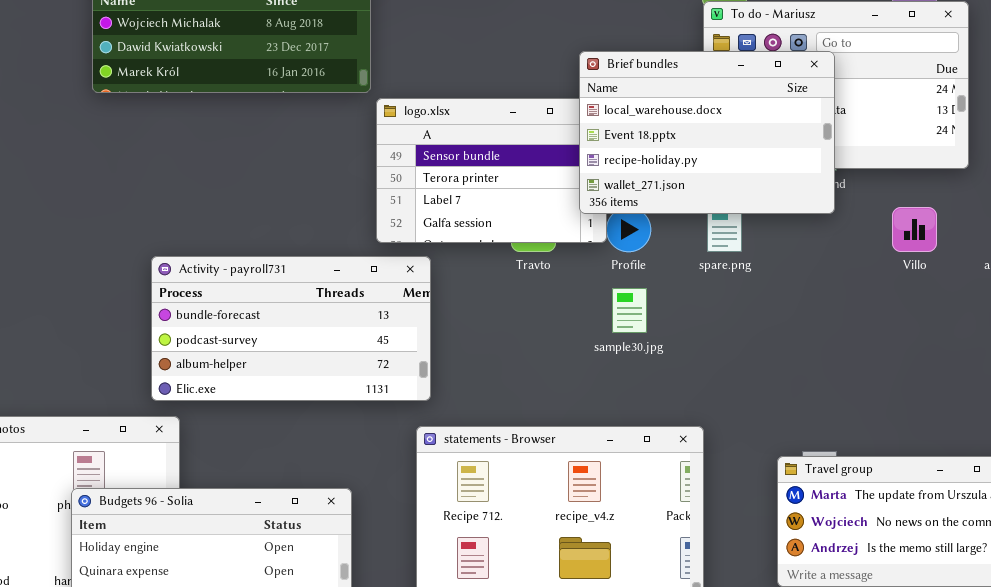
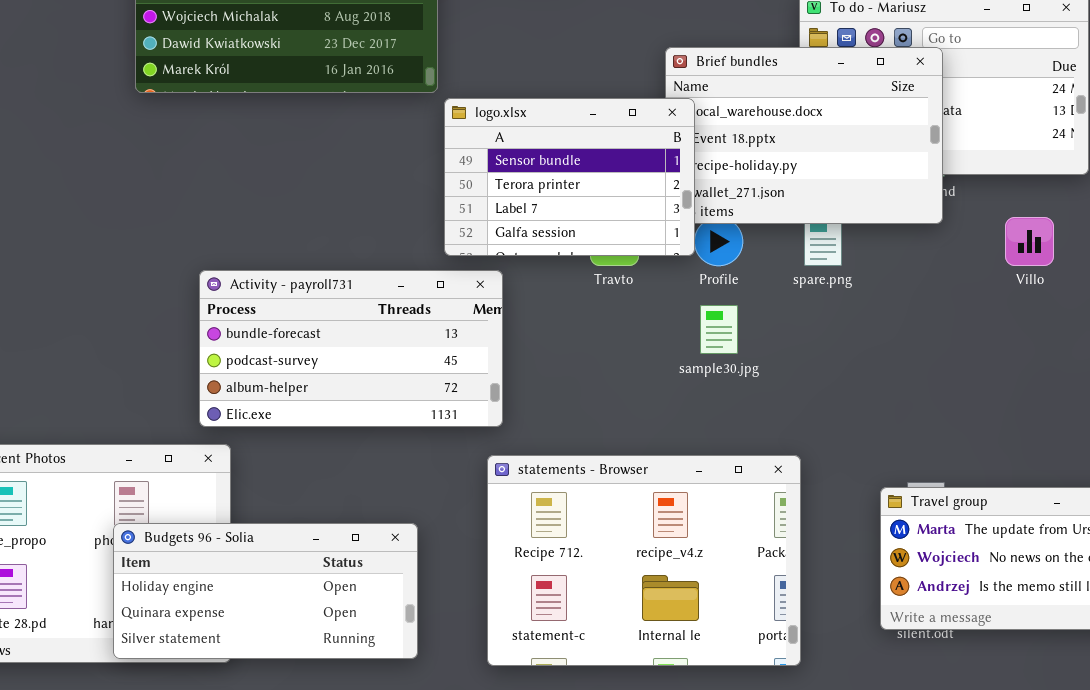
logo.xlsx: [376,98,607,243] -> [444,98,695,256], raised

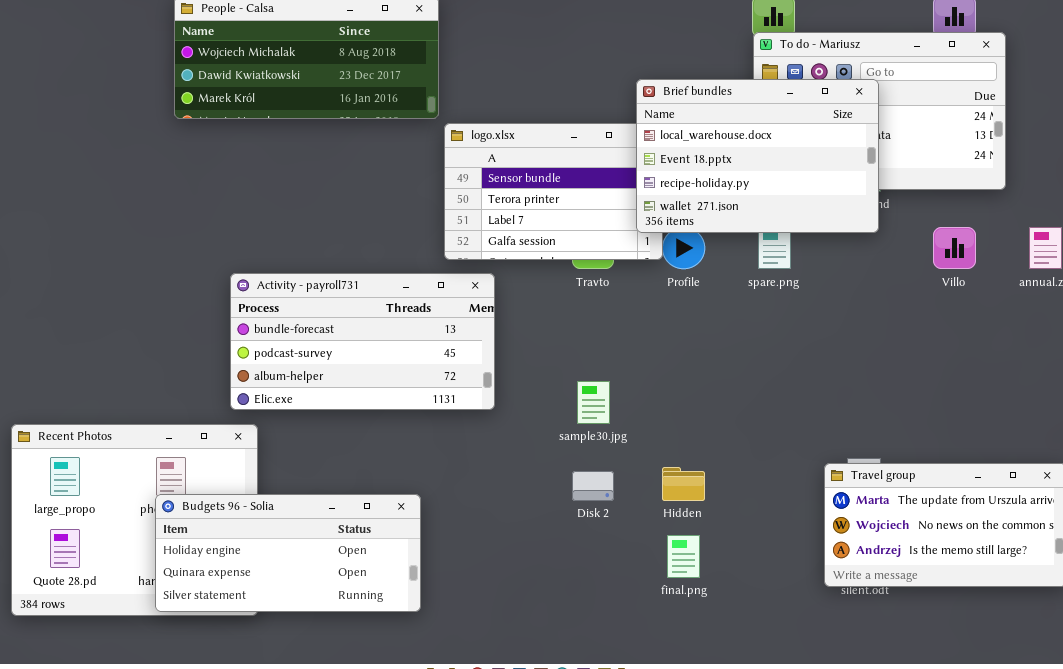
Brief bundles: [665,47,943,224] -> [636,79,879,233], raised
sample30.jpg: [700,305,738,354] -> [577,381,610,424], moved
statements - Browser: [487,455,801,666] -> none, closed

